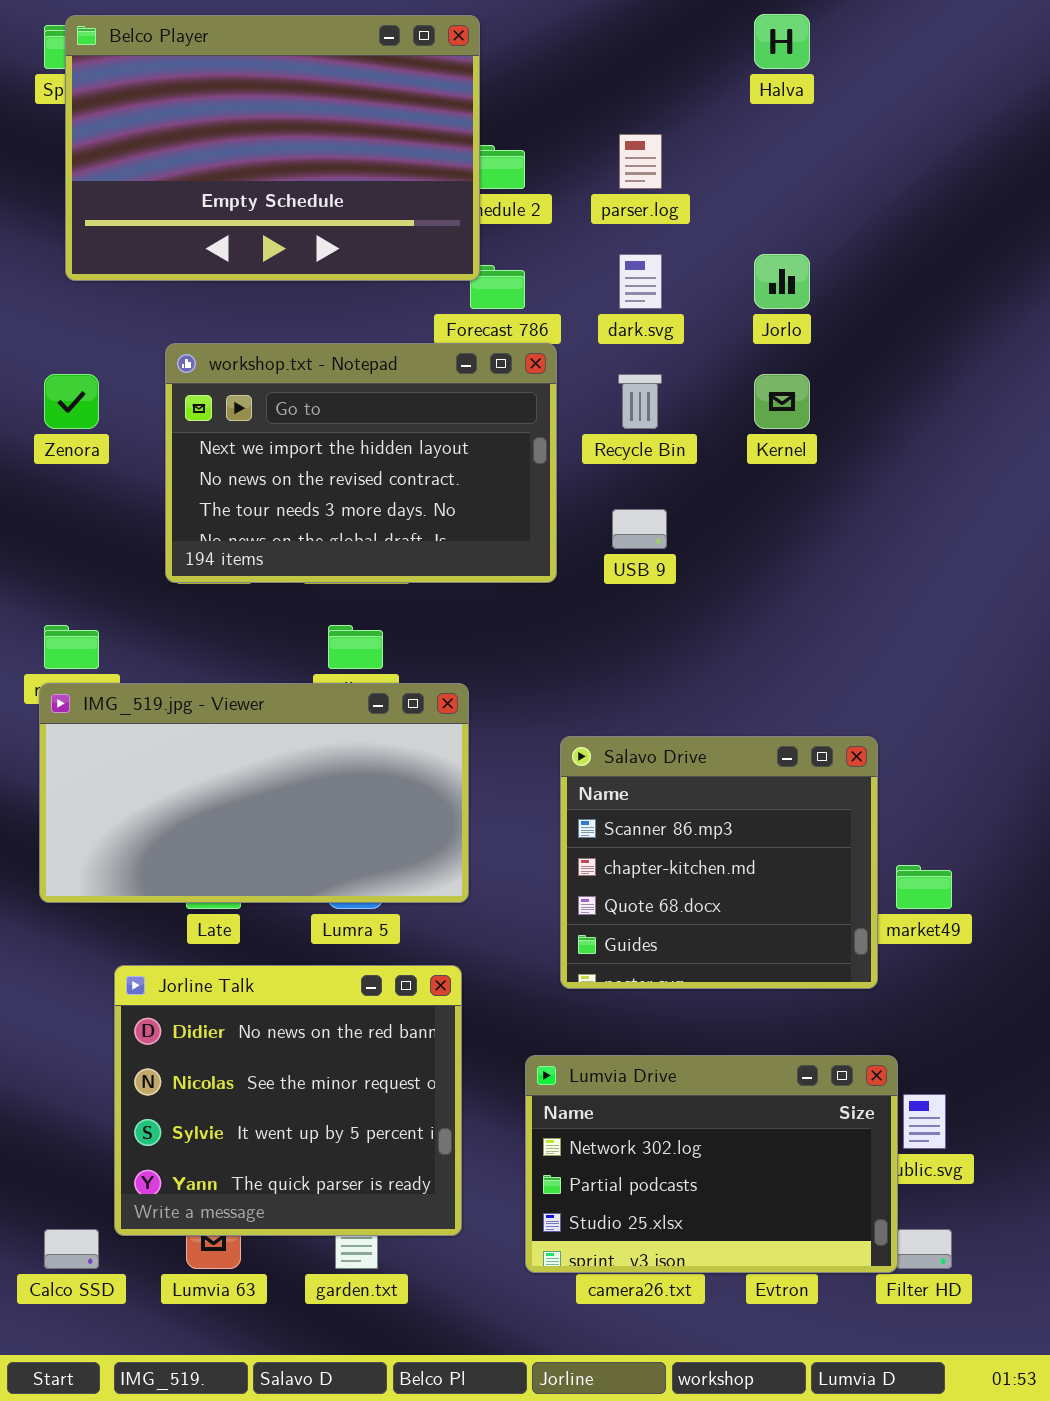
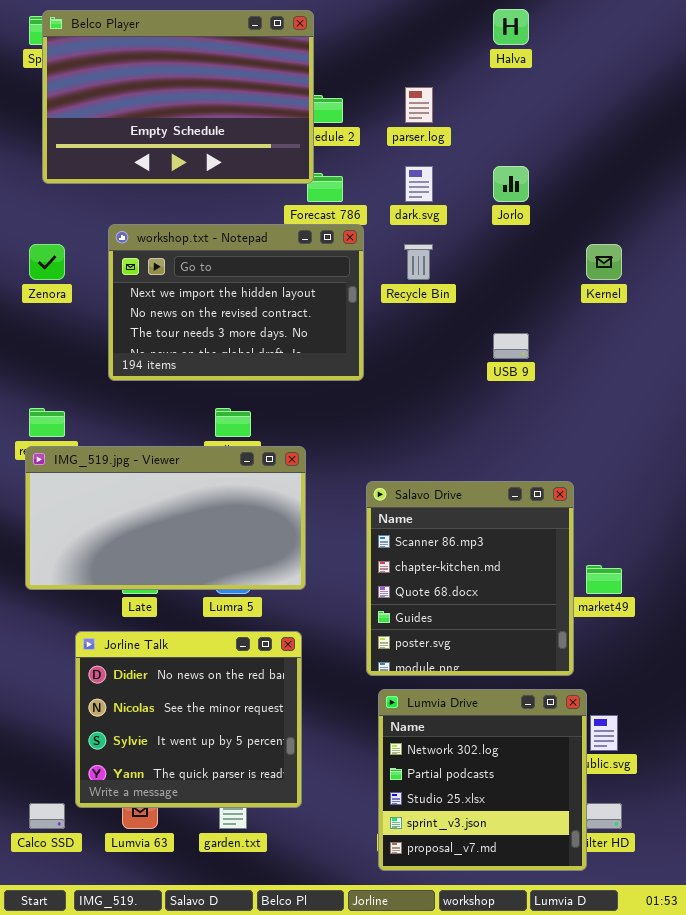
Kernel: [754,374,810,429] -> [586,244,622,280], moved
USB 9: [612,509,667,549] -> [493,333,529,359], moved
Salavo Drive: [560,736,878,989] -> [366,481,574,676], resized
Lumvia Drive: [525,1055,898,1273] -> [378,689,587,871], resized

